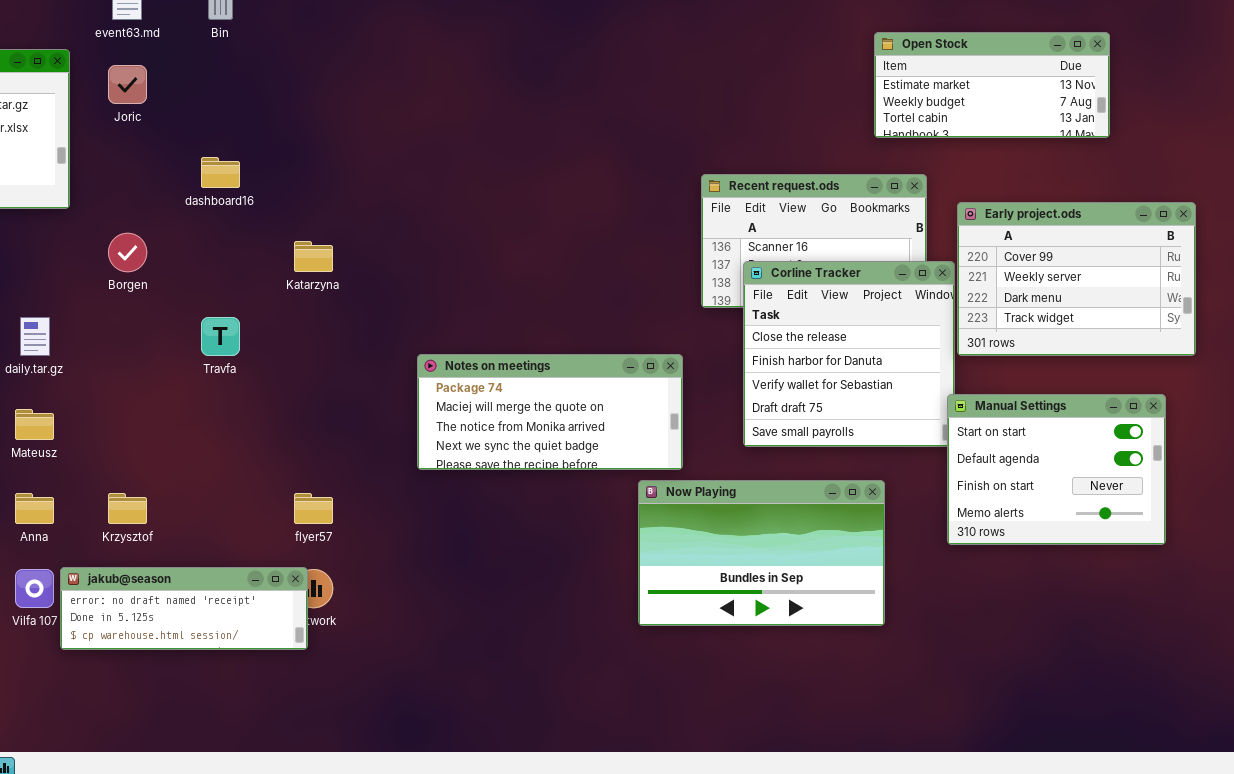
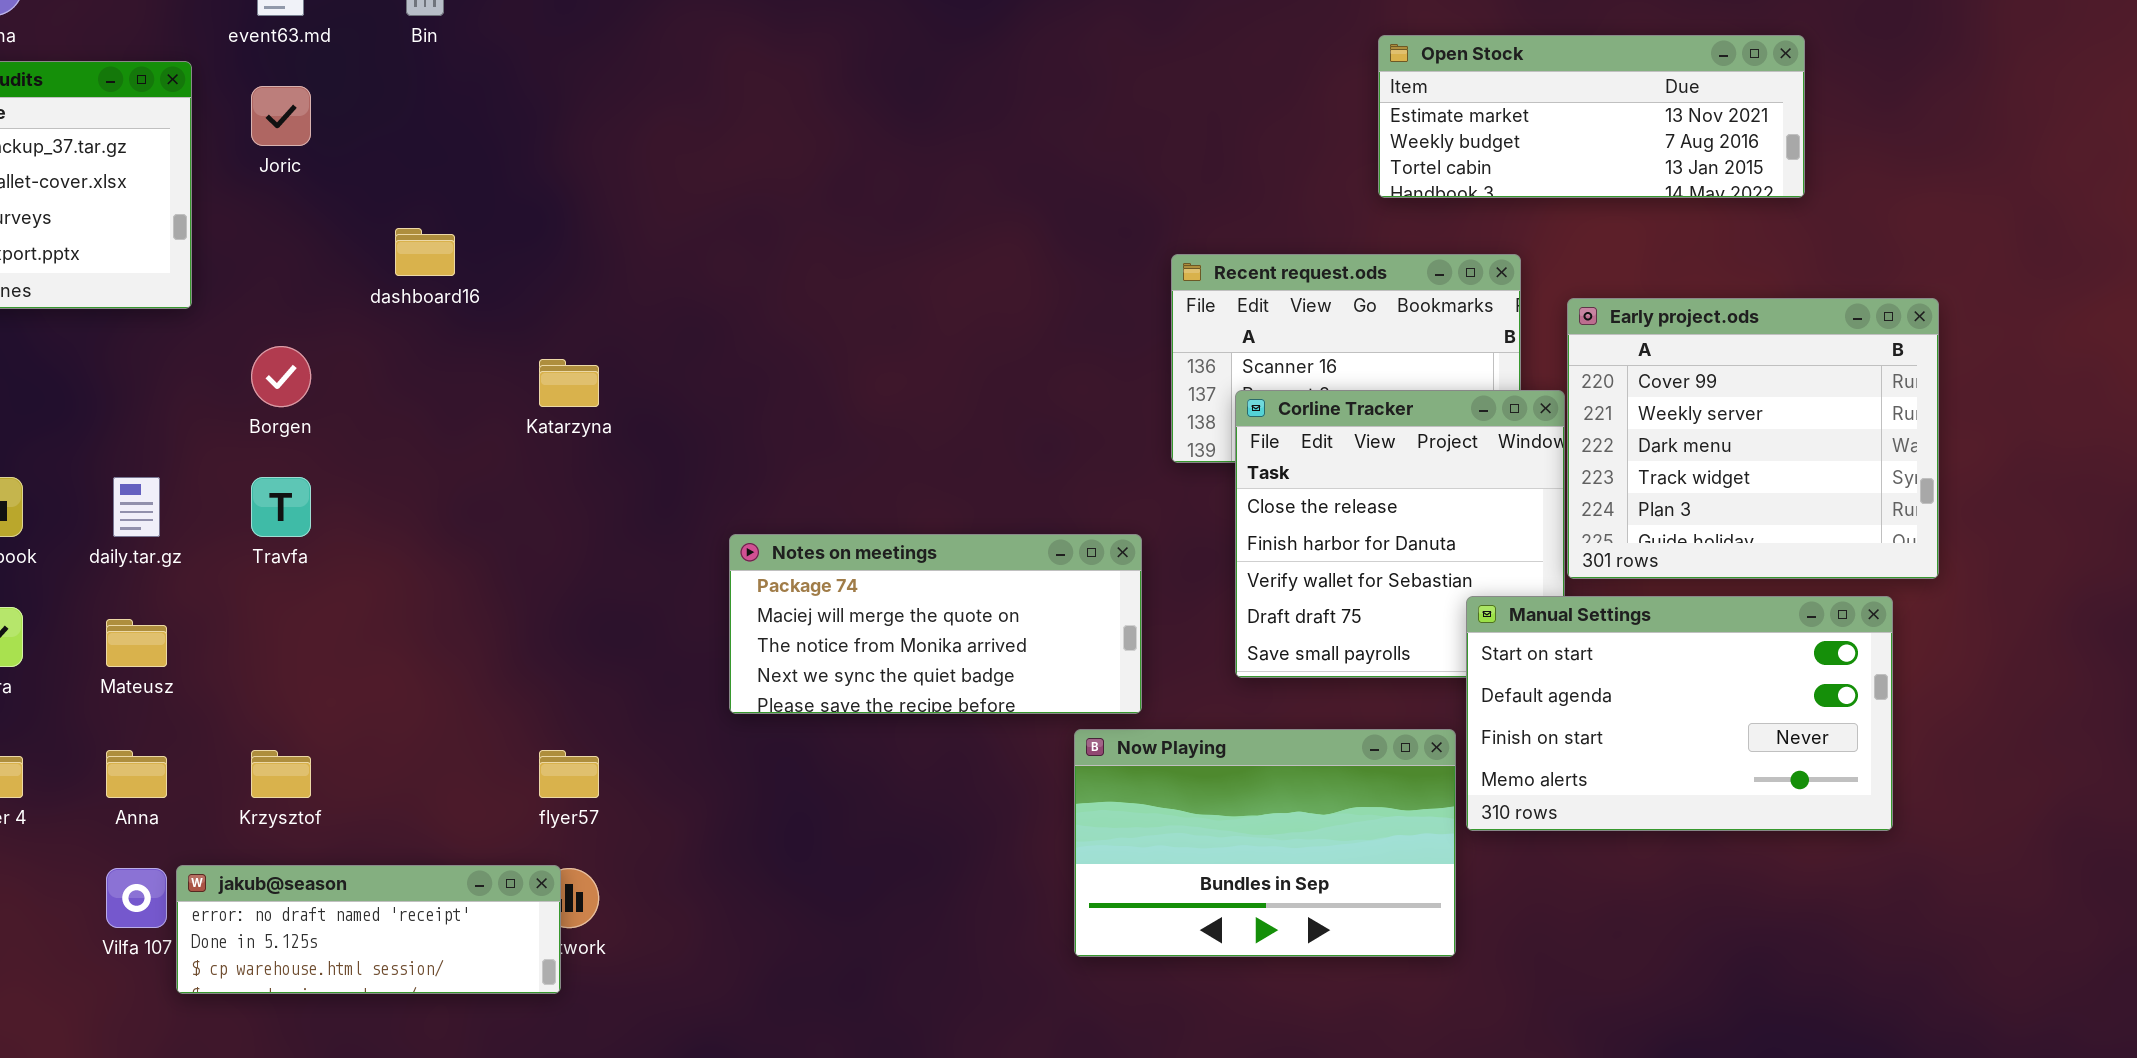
Open Stock: [874,32,1110,138] -> [1378,35,1805,198], resized
Early project.ods: [957,202,1196,356] -> [1567,298,1939,579], resized
Travfa: [201,317,240,356] -> [251,477,311,537], moved
Manual Settings: [947,394,1166,545] -> [1466,596,1893,831], resized

